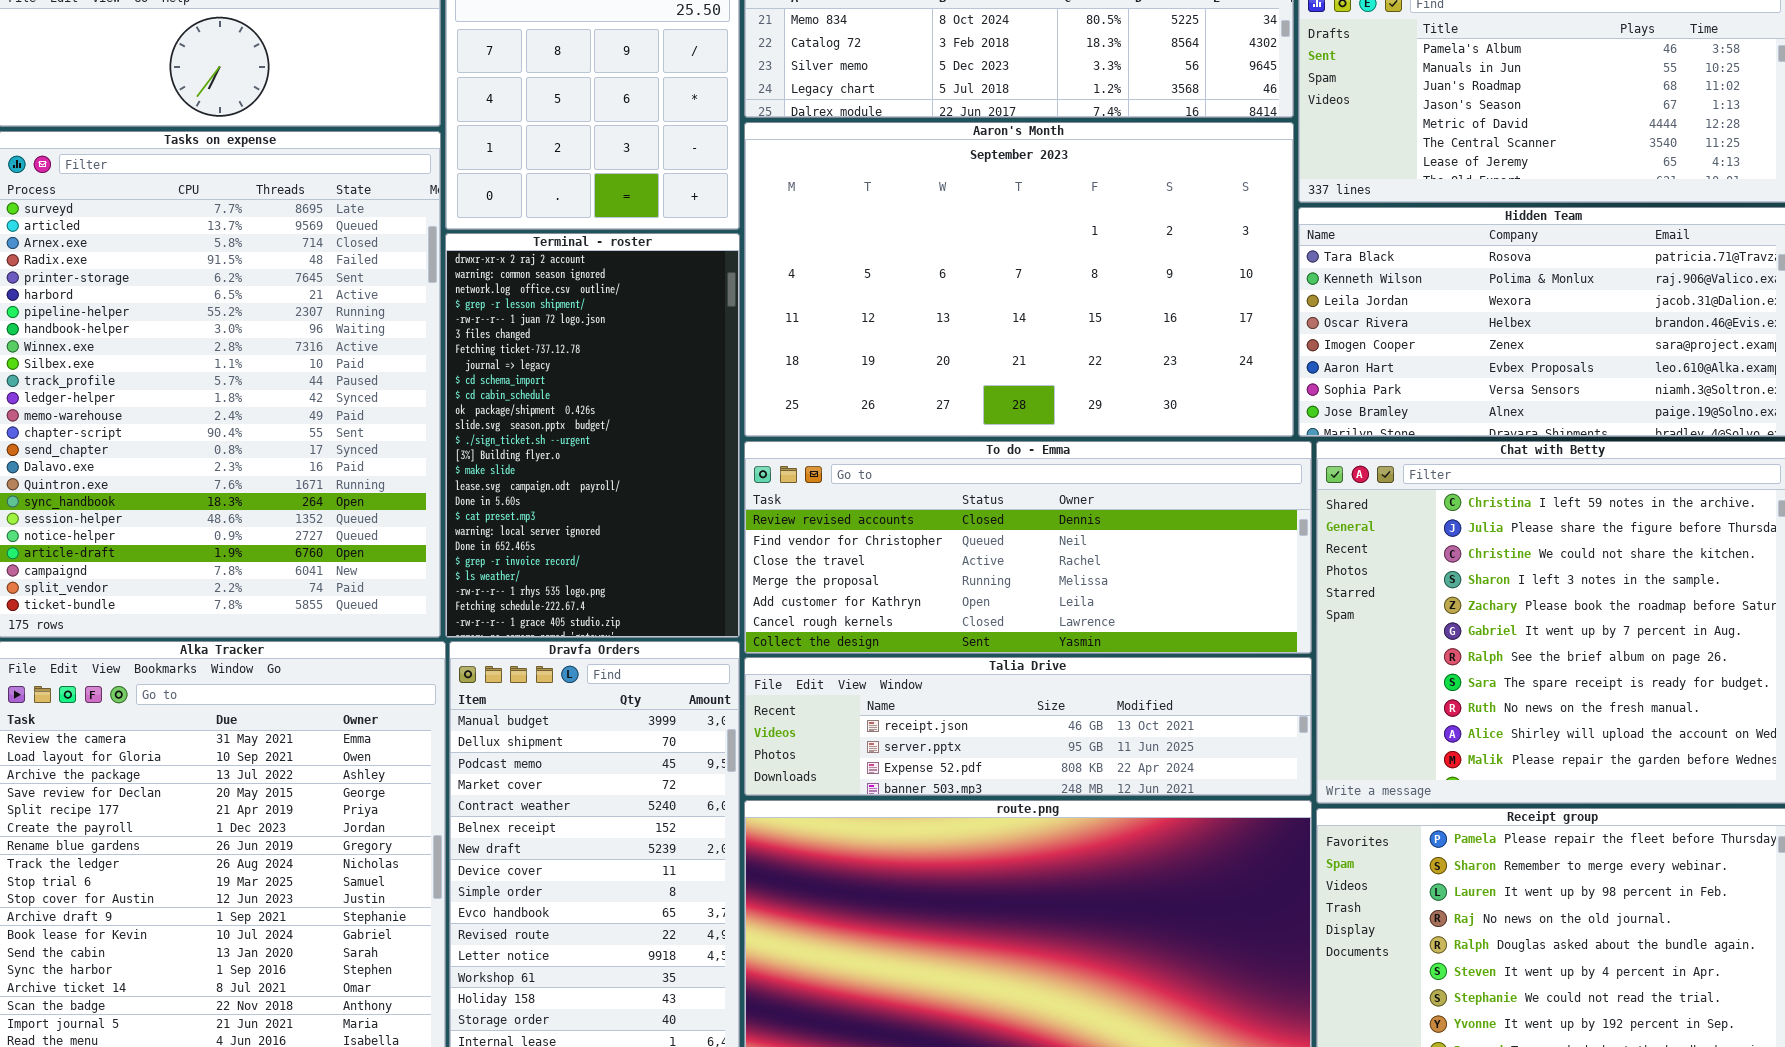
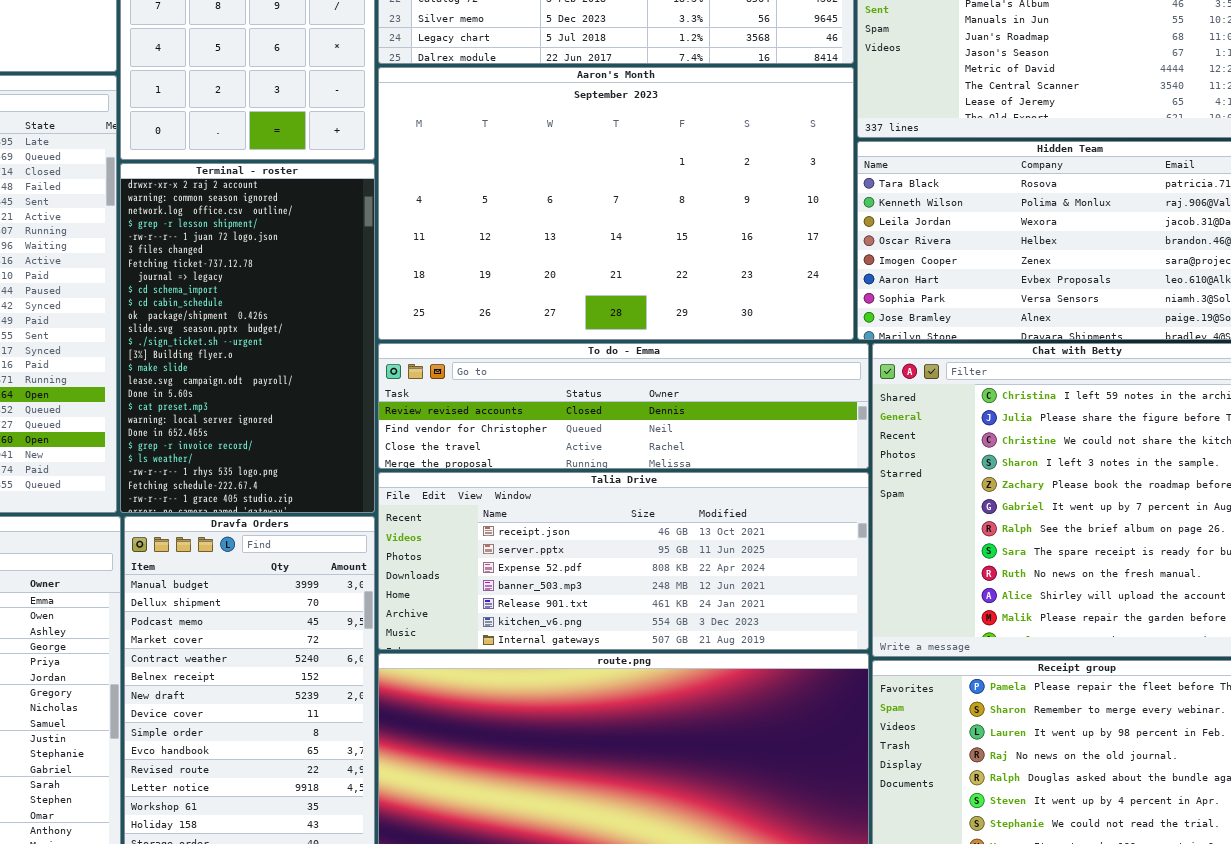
To do - Emma: [744,441,1312,654] -> [378,343,869,469], resized
Talia Drive: [744,657,1312,796] -> [378,472,869,650], resized

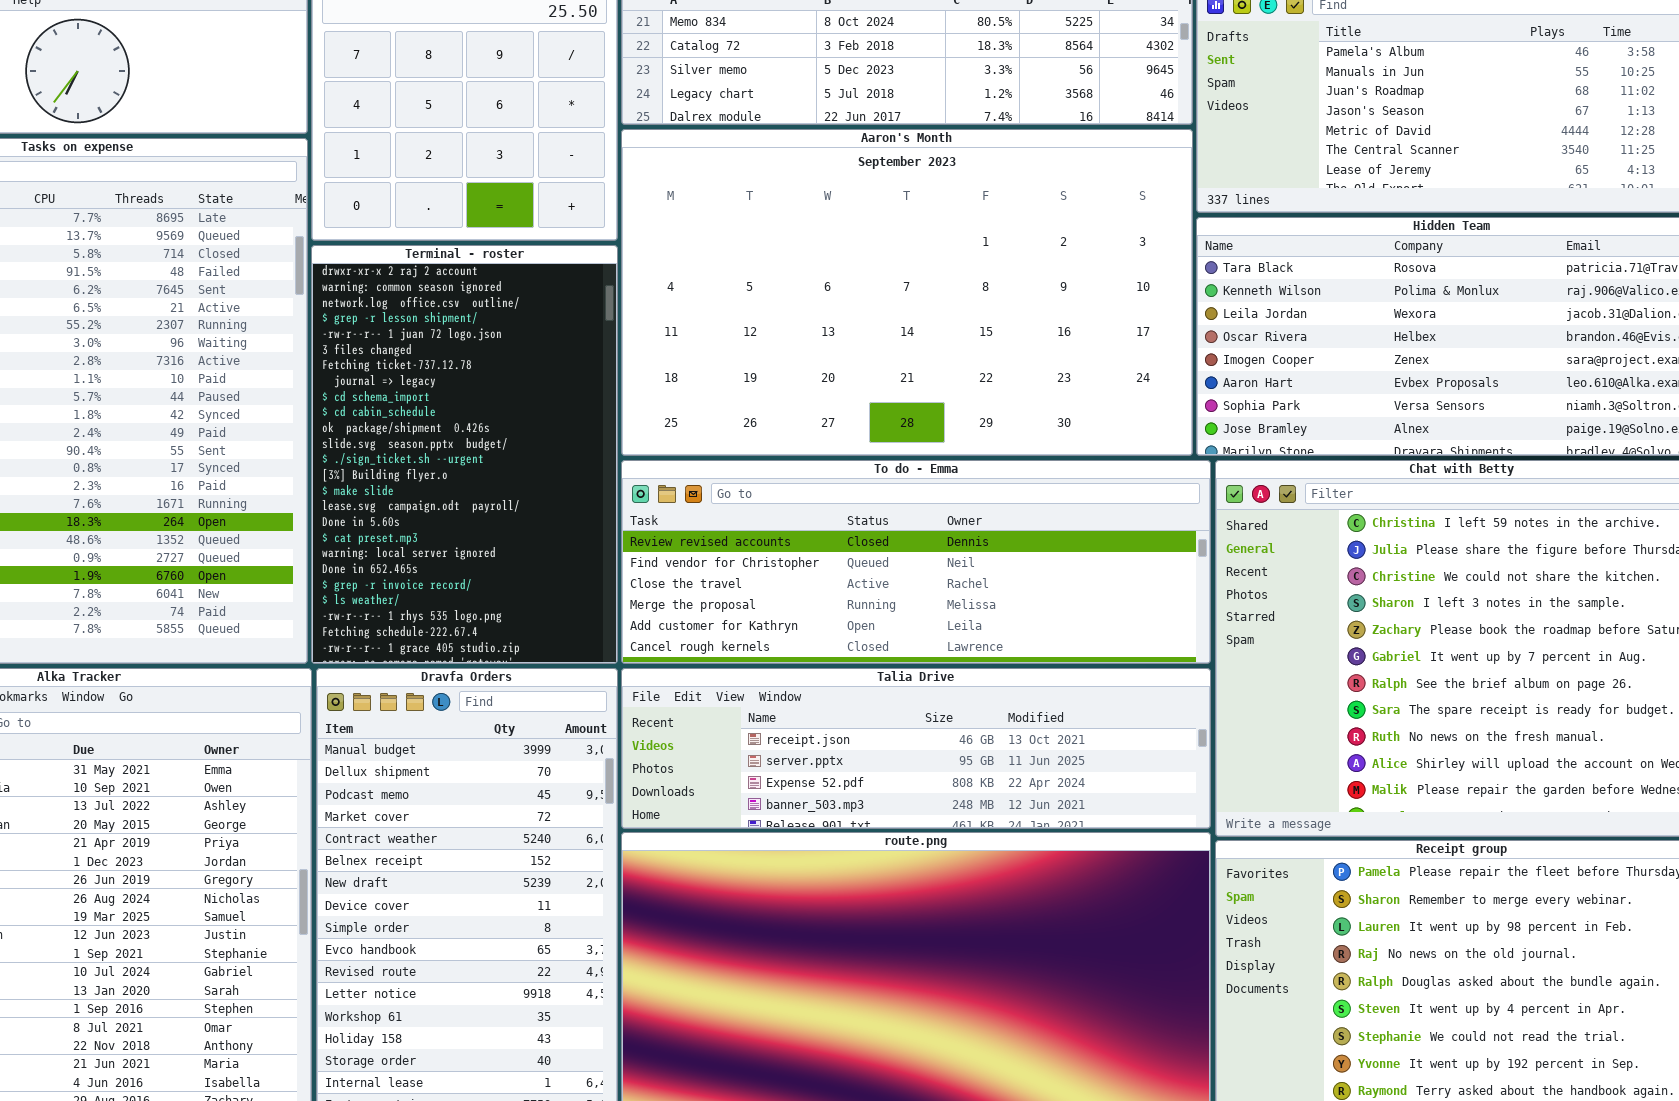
To do - Emma: [378,343,869,469] -> [621,460,1211,664], resized
Talia Drive: [378,472,869,650] -> [621,668,1211,829], resized

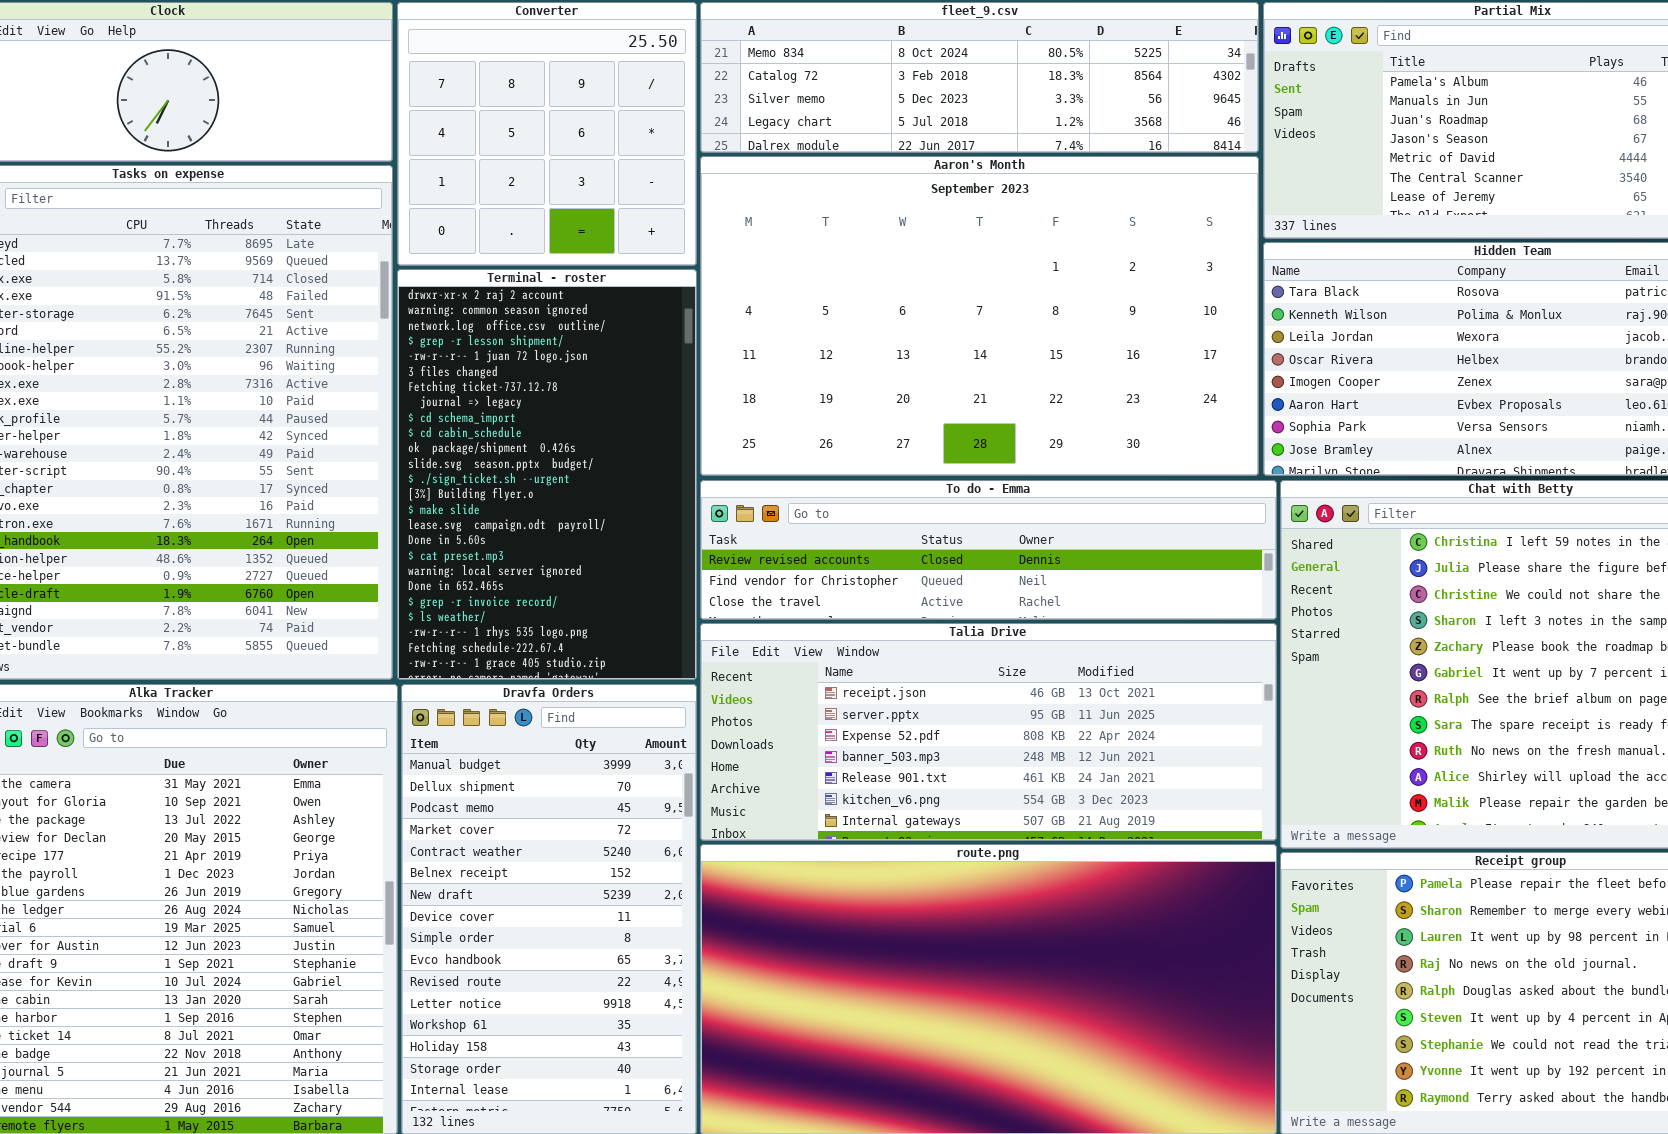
To do - Emma: [621,460,1211,664] -> [700,480,1277,620], resized
Talia Drive: [621,668,1211,829] -> [700,623,1277,841], resized

